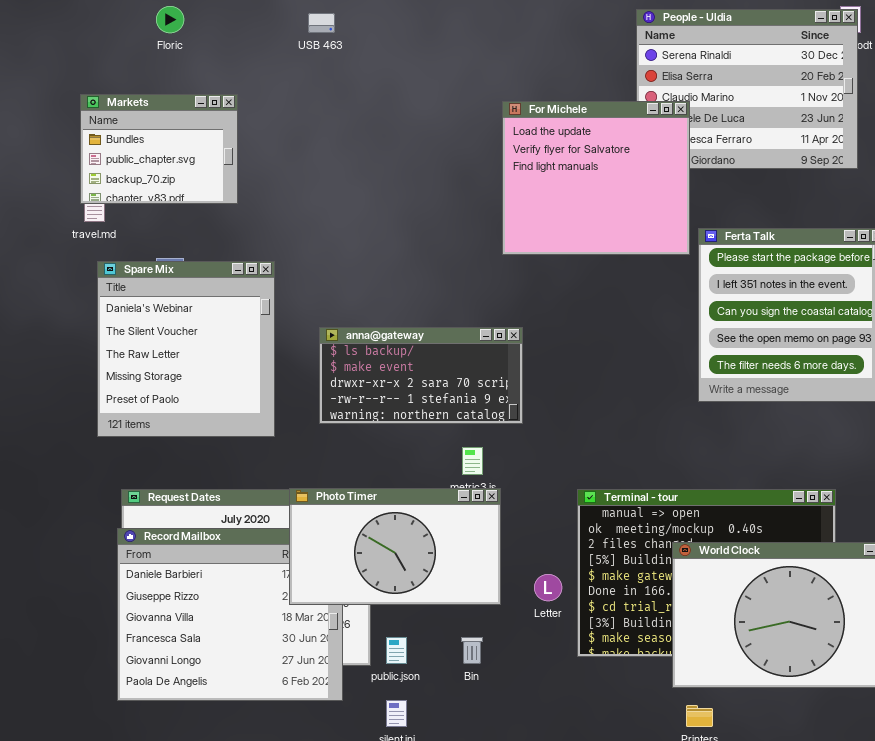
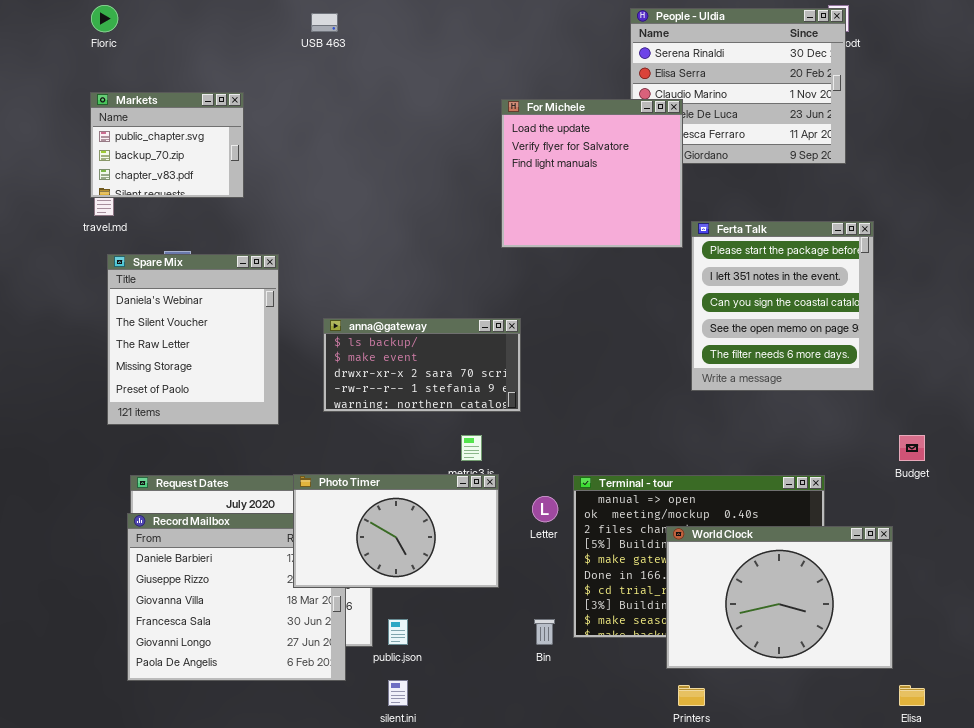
Floric: [156,6,184,33] -> [91,5,118,32], moved
Markets: [80,94,238,204] -> [90,92,244,198], scrolled down 1 row
Letter: [534,574,562,601] -> [532,496,558,522], moved
Bin: [461,637,483,664] -> [534,619,555,645], moved

